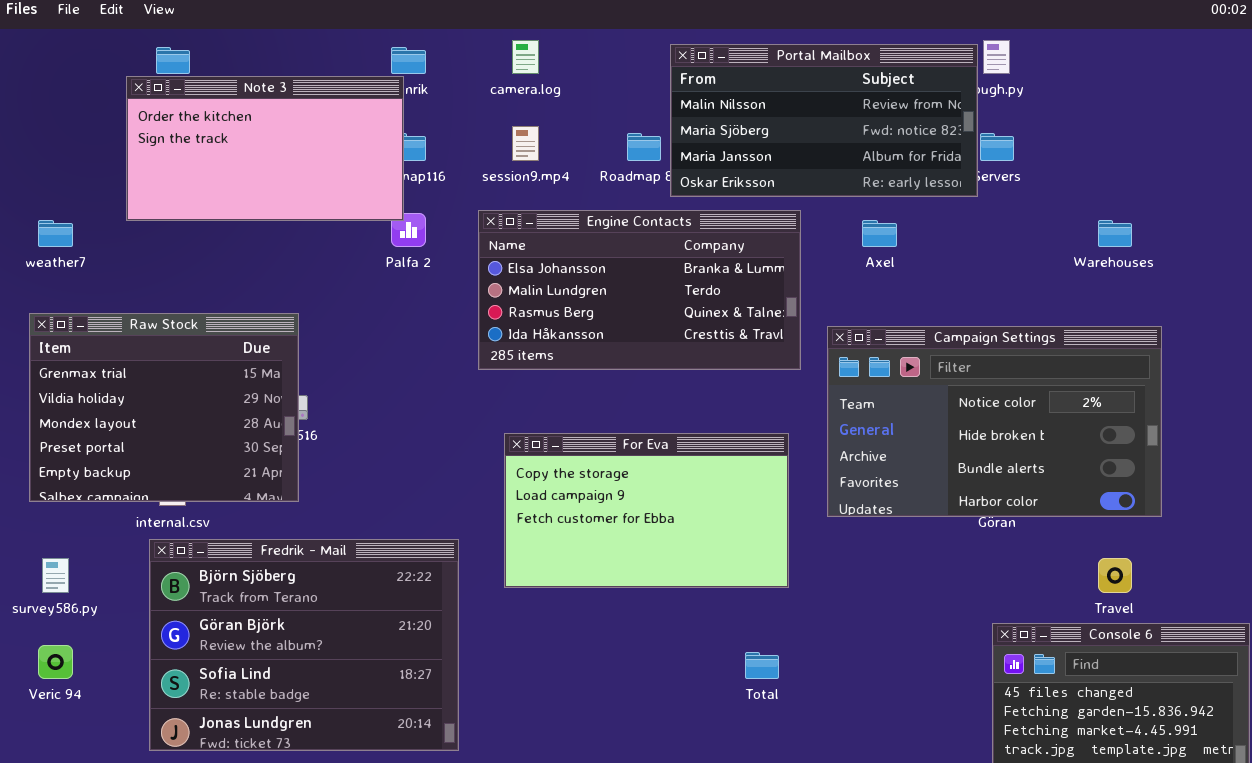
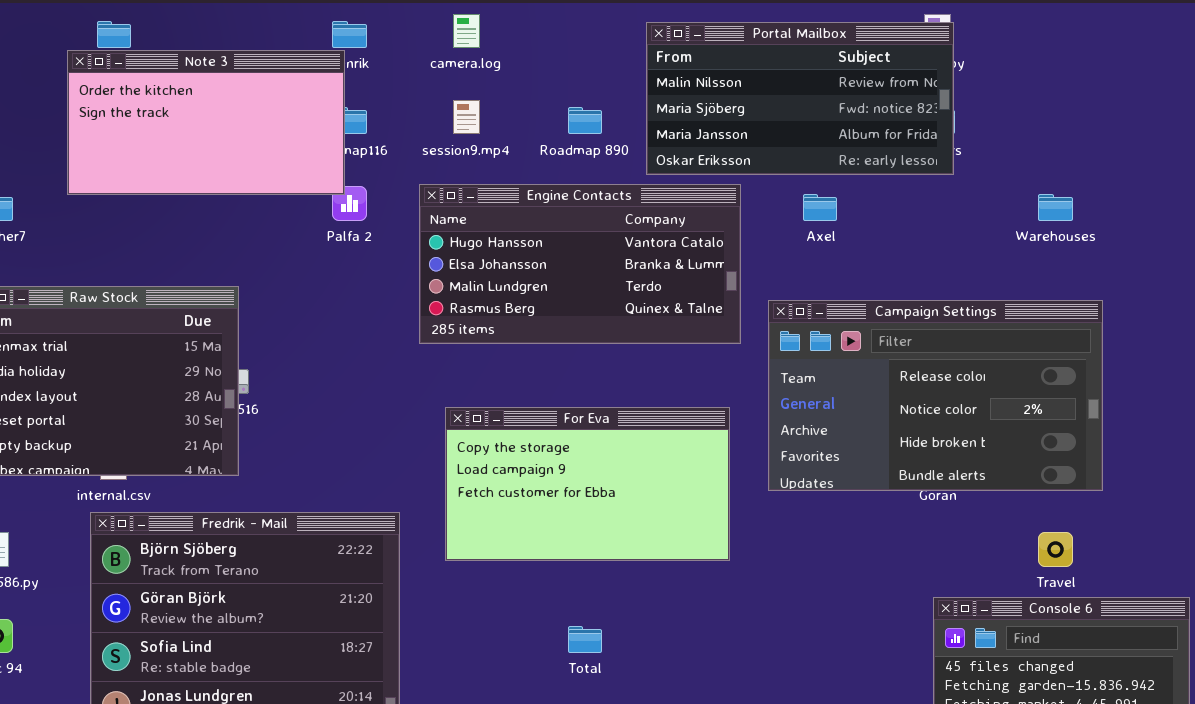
Portal Mailbox: [670,44,978,197] -> [646,22,954,175], moved
Engine Contacts: [478,210,801,370] -> [419,184,741,344], scrolled up 1 row
Campaign Settings: [827,326,1162,517] -> [768,300,1103,491], scrolled up 1 row
Total: [745,652,779,679] -> [568,626,602,653], moved

